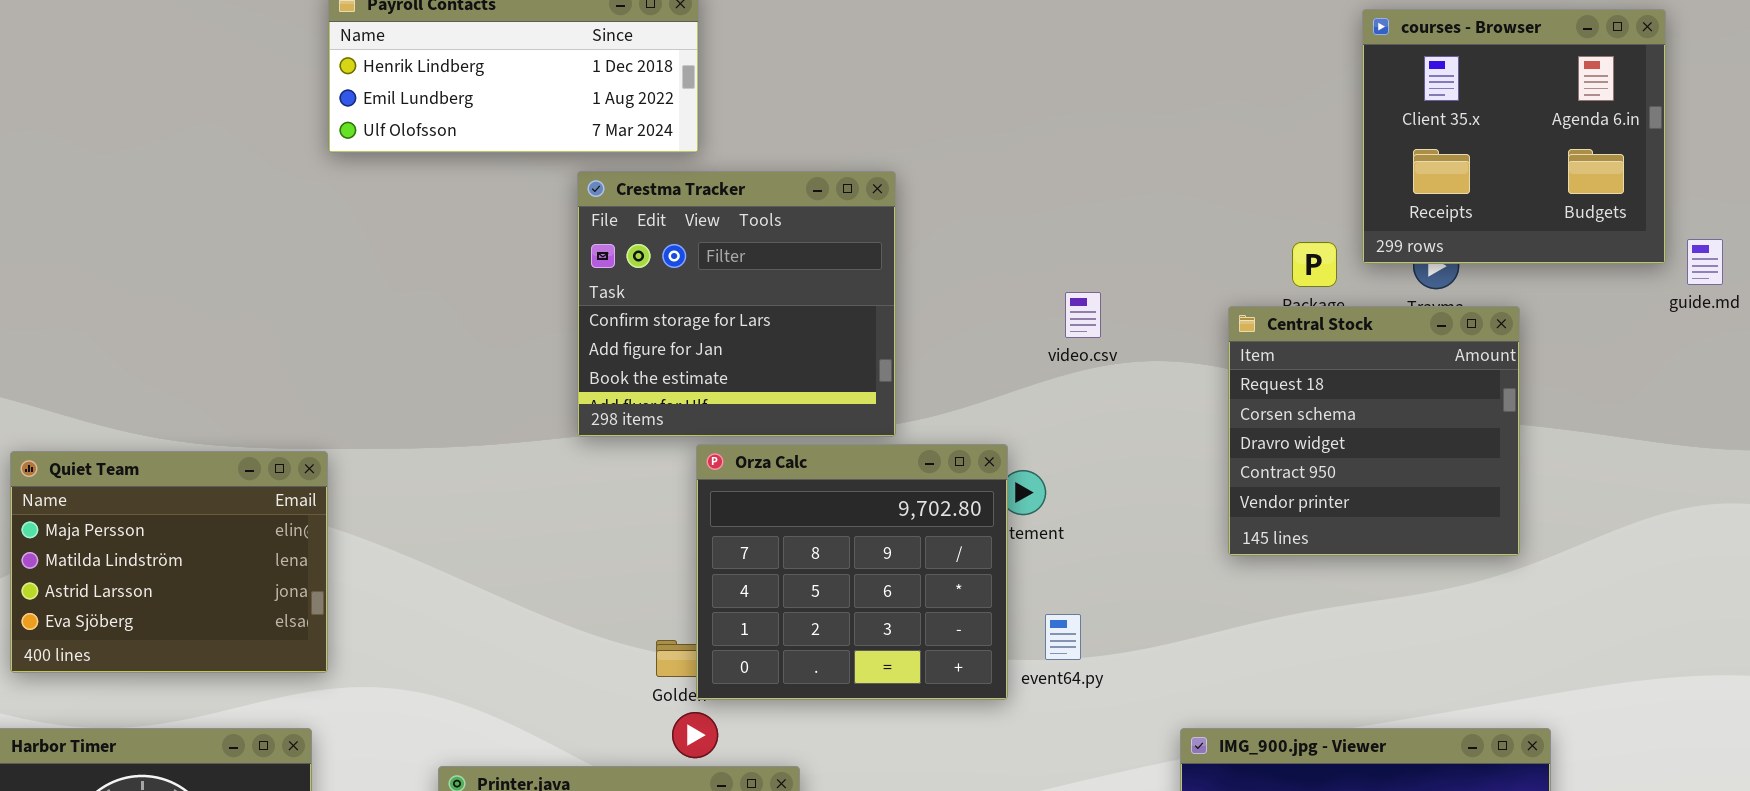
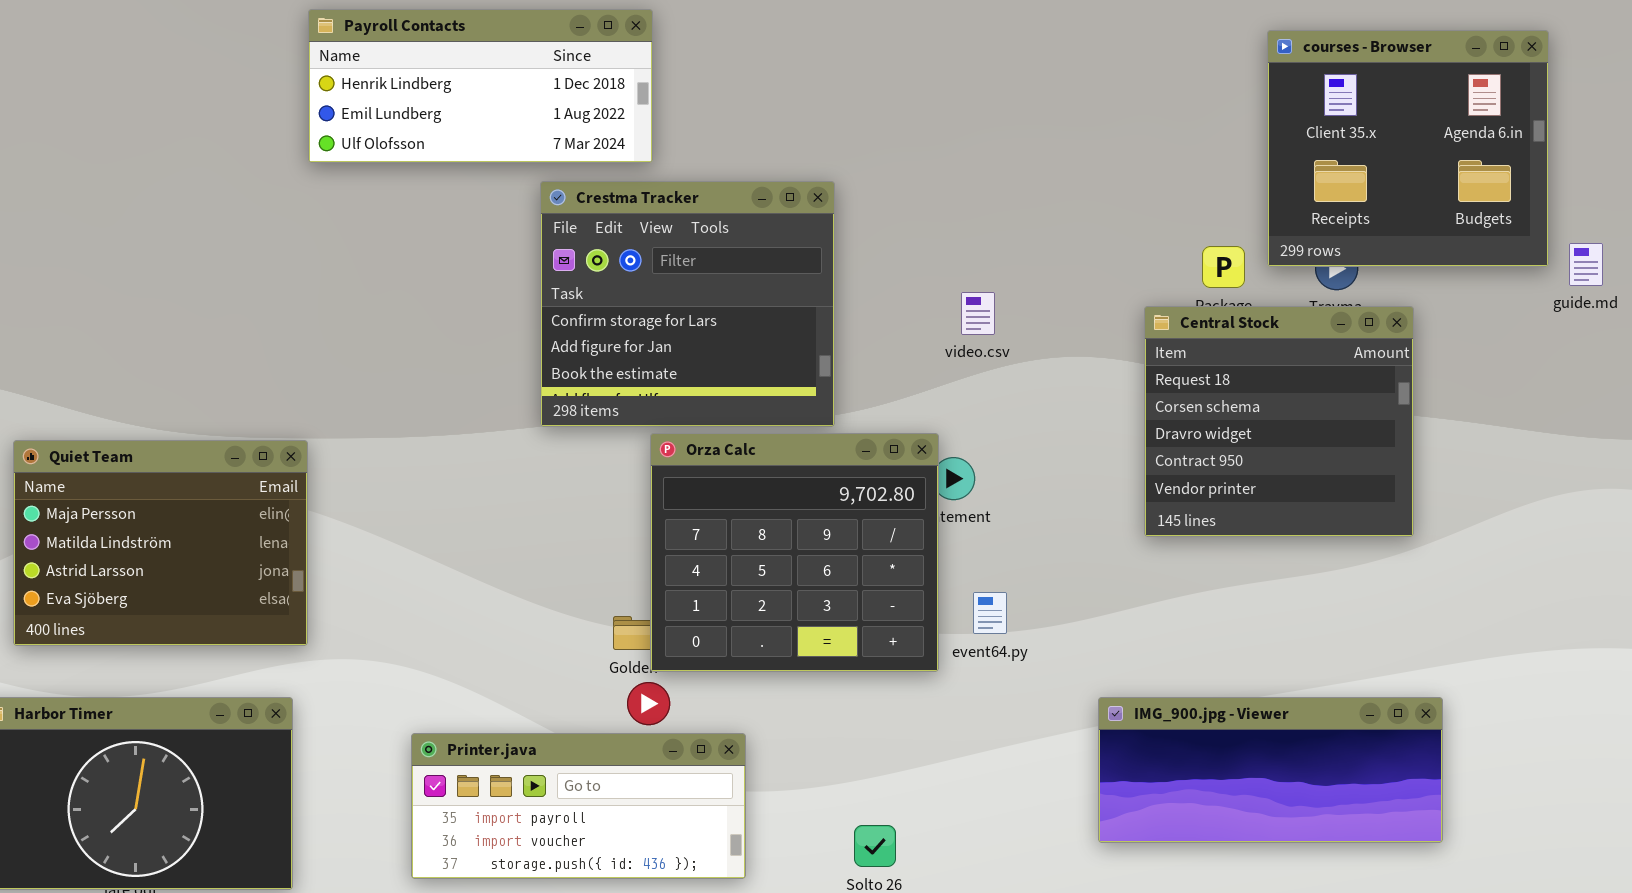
video.csv: [1065,292,1101,338] -> [961,292,995,335], moved

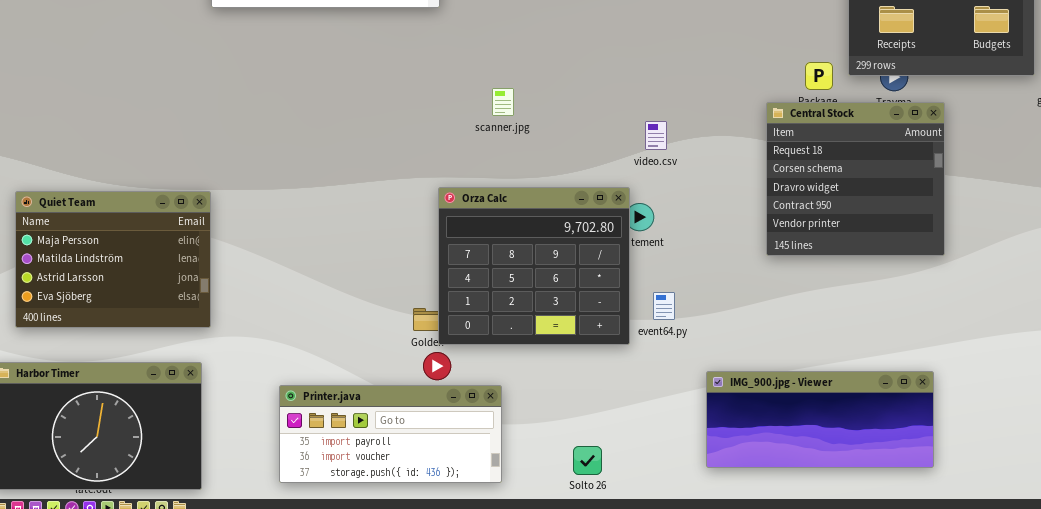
Crestma Tracker: [540,181,835,427] -> none, closed
video.csv: [961,292,995,335] -> [645,121,667,150], moved
IMG_900.jpg - Viewer: [1098,697,1443,843] -> [706,371,934,468], moved

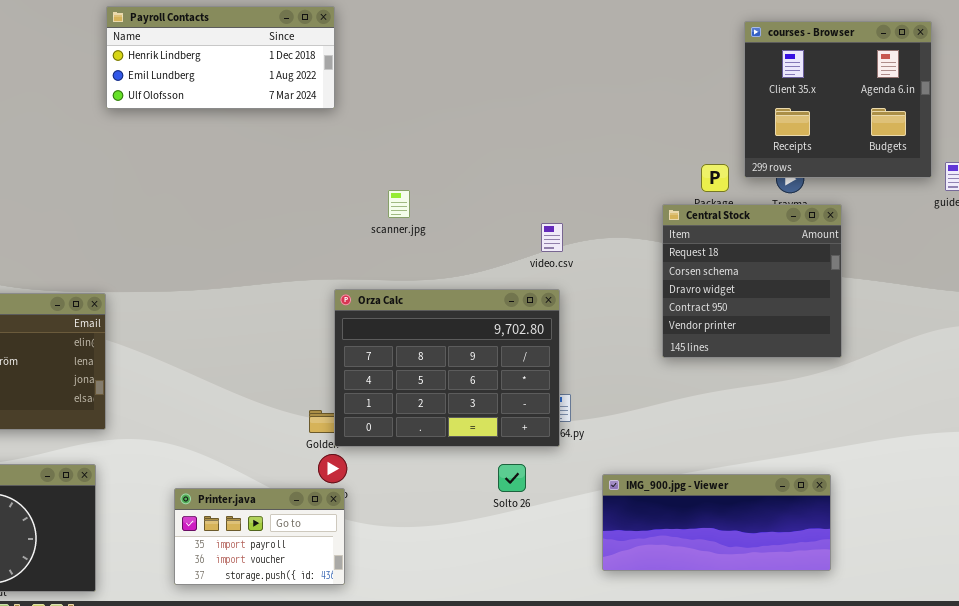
Orza Calc: [438,187,630,345] -> [334,289,560,447], resized
Printer.java: [279,385,502,483] -> [174,488,345,585], resized
Solto 26: [573,446,602,475] -> [498,464,526,492], moved

